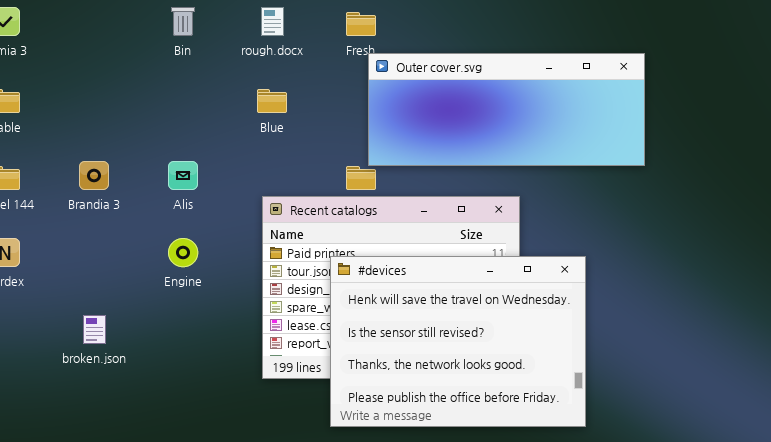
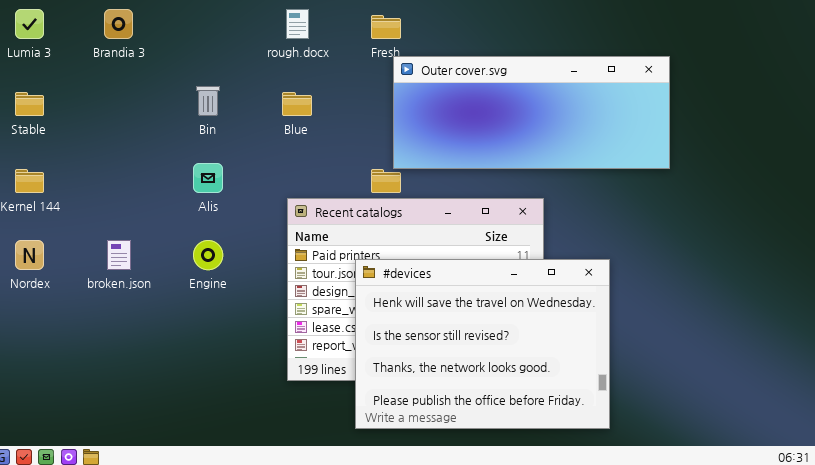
Bin: [171,7,195,36] -> [196,86,220,116], moved
Brandia 3: [79,161,109,190] -> [104,9,133,39], moved
broken.json: [83,315,106,344] -> [107,240,131,270], moved

